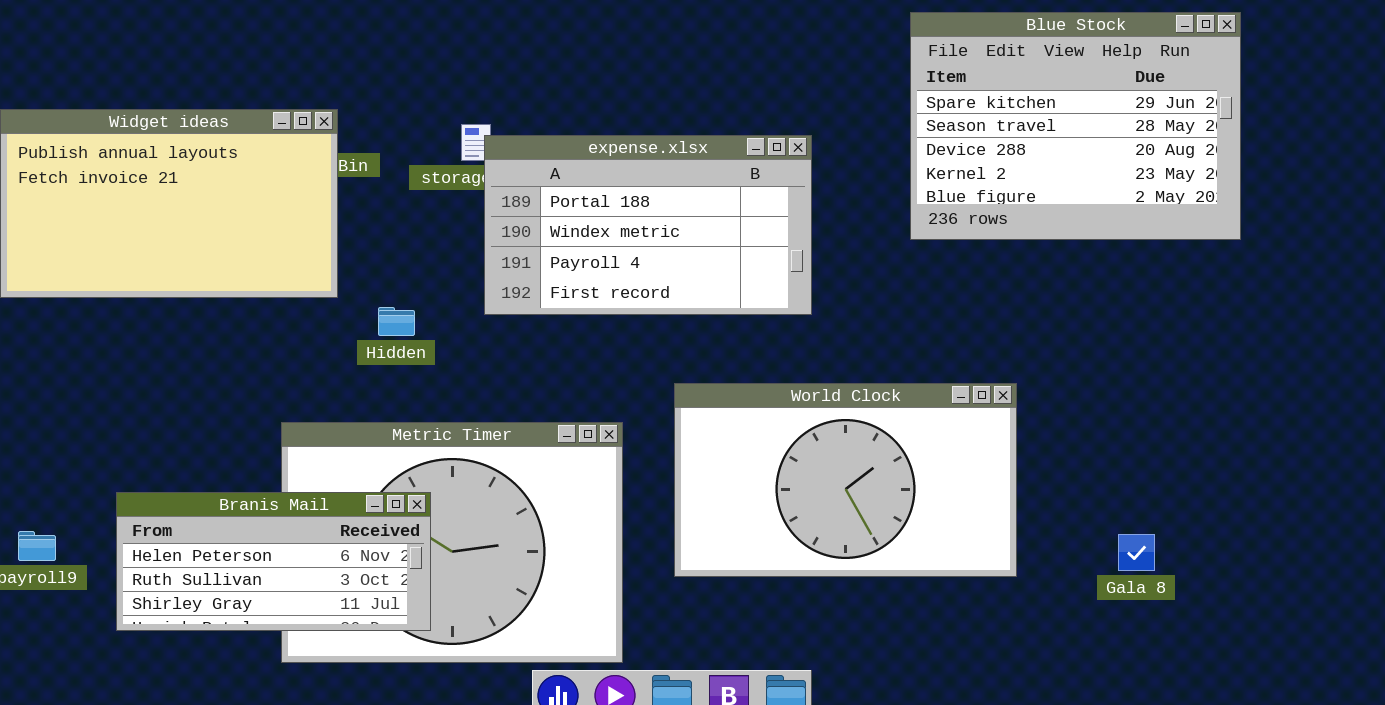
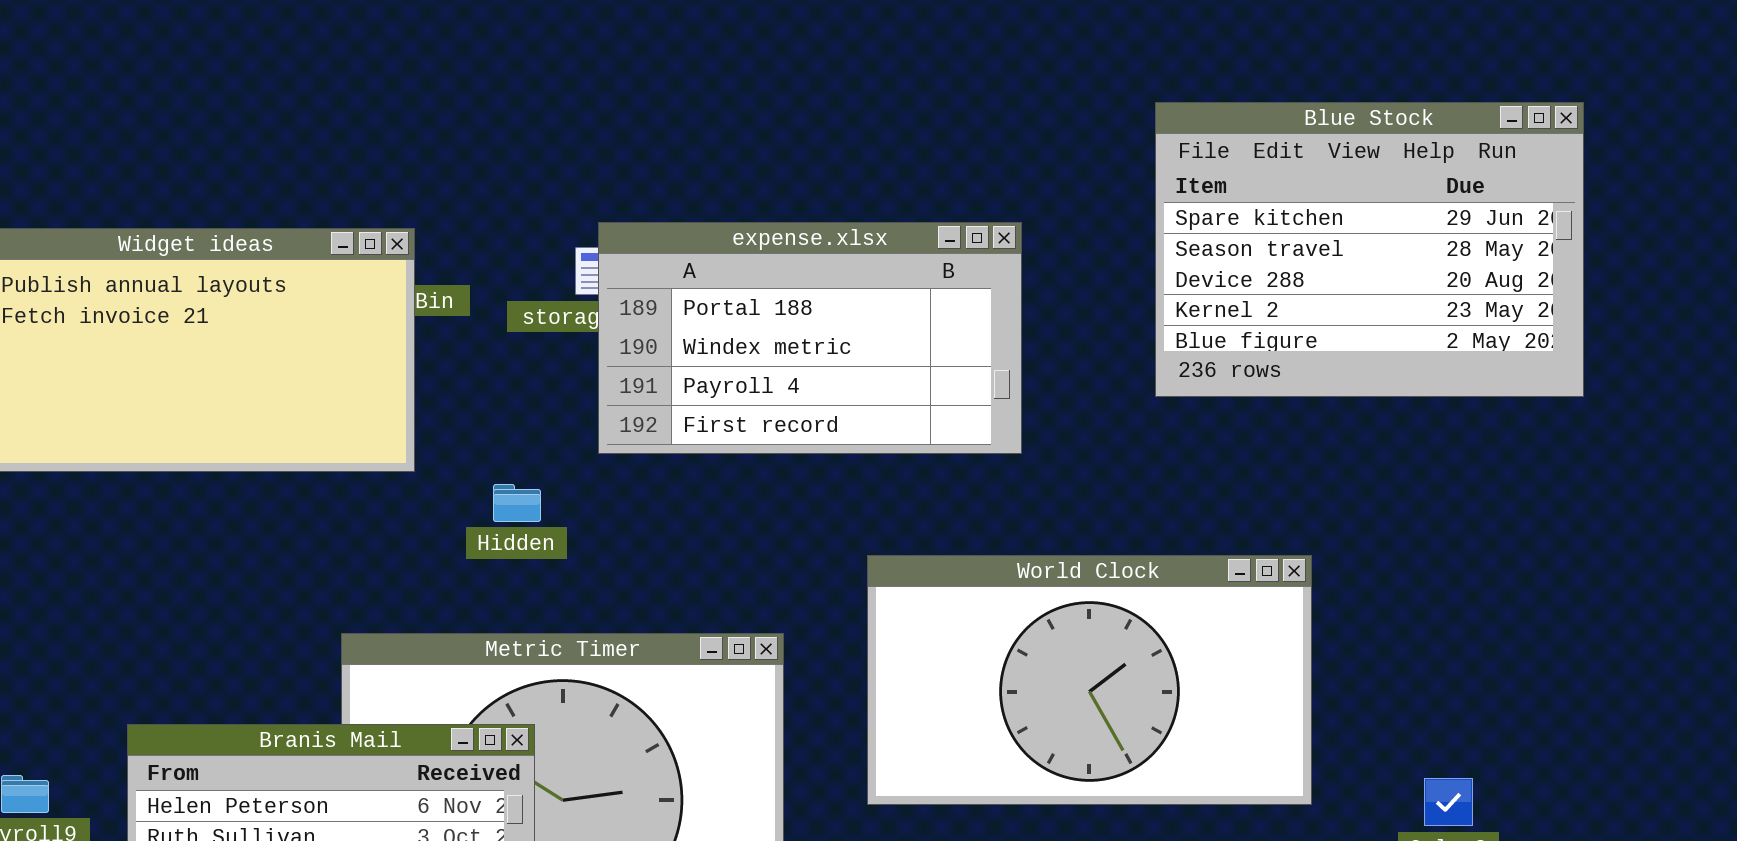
expense.xlsx: [484,135,812,315] -> [598,222,1022,454], moved
Hidden: [378,307,415,336] -> [493,484,541,522], moved
World Clock: [674,383,1017,577] -> [867,555,1312,805], moved

